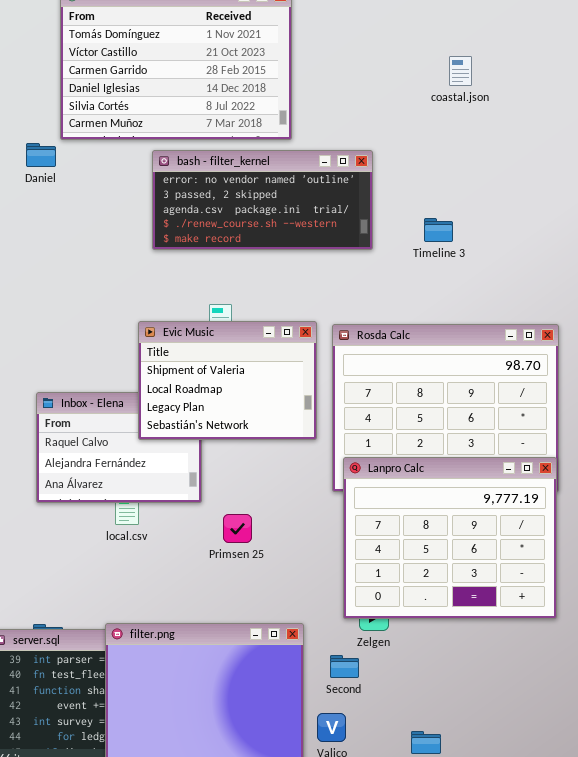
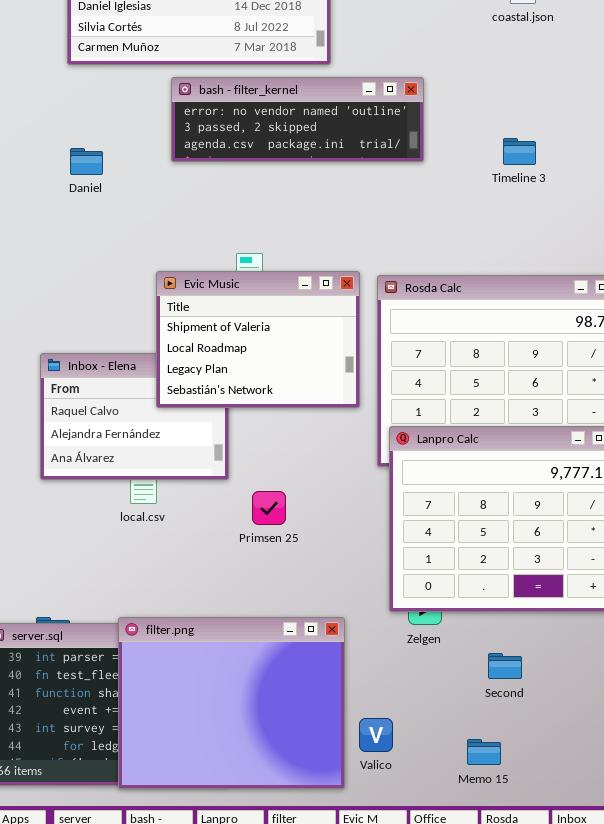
Daniel: [26,143,56,167] -> [70,148,103,175], moved
bash - filter_kernel: [152,150,373,250] -> [171,77,424,162], resized
Timeline 3: [424,218,453,242] -> [503,138,536,165], moved
Second: [330,655,359,678] -> [488,653,522,679], moved

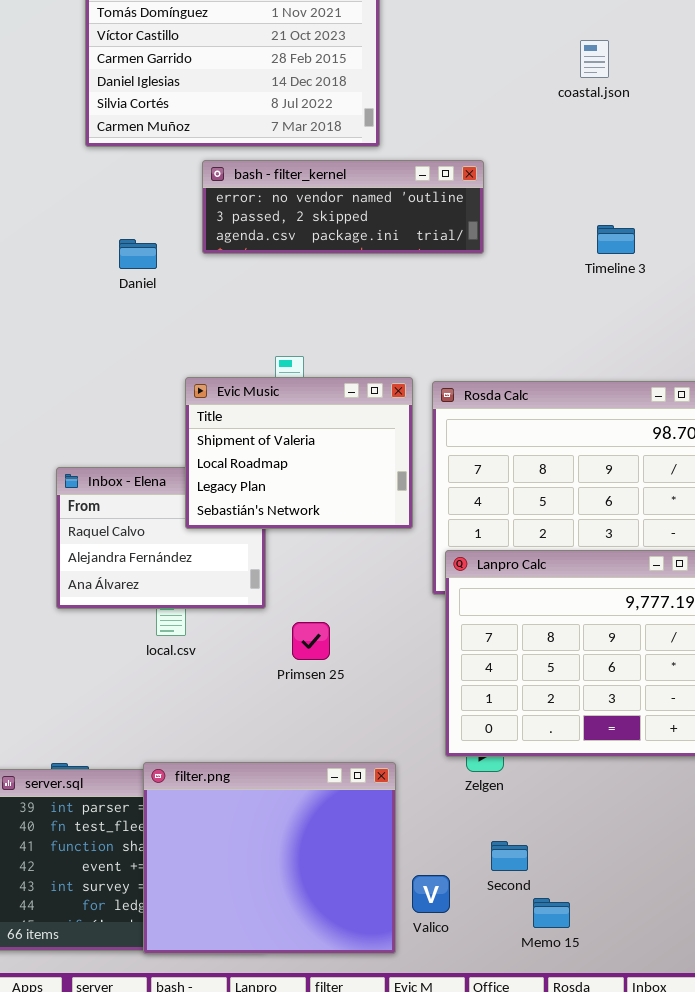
Timeline 3: [503,138,536,165] -> [597,225,635,254], moved
Daniel: [70,148,103,175] -> [119,239,157,269], moved
Second: [488,653,522,679] -> [491,841,528,871], moved

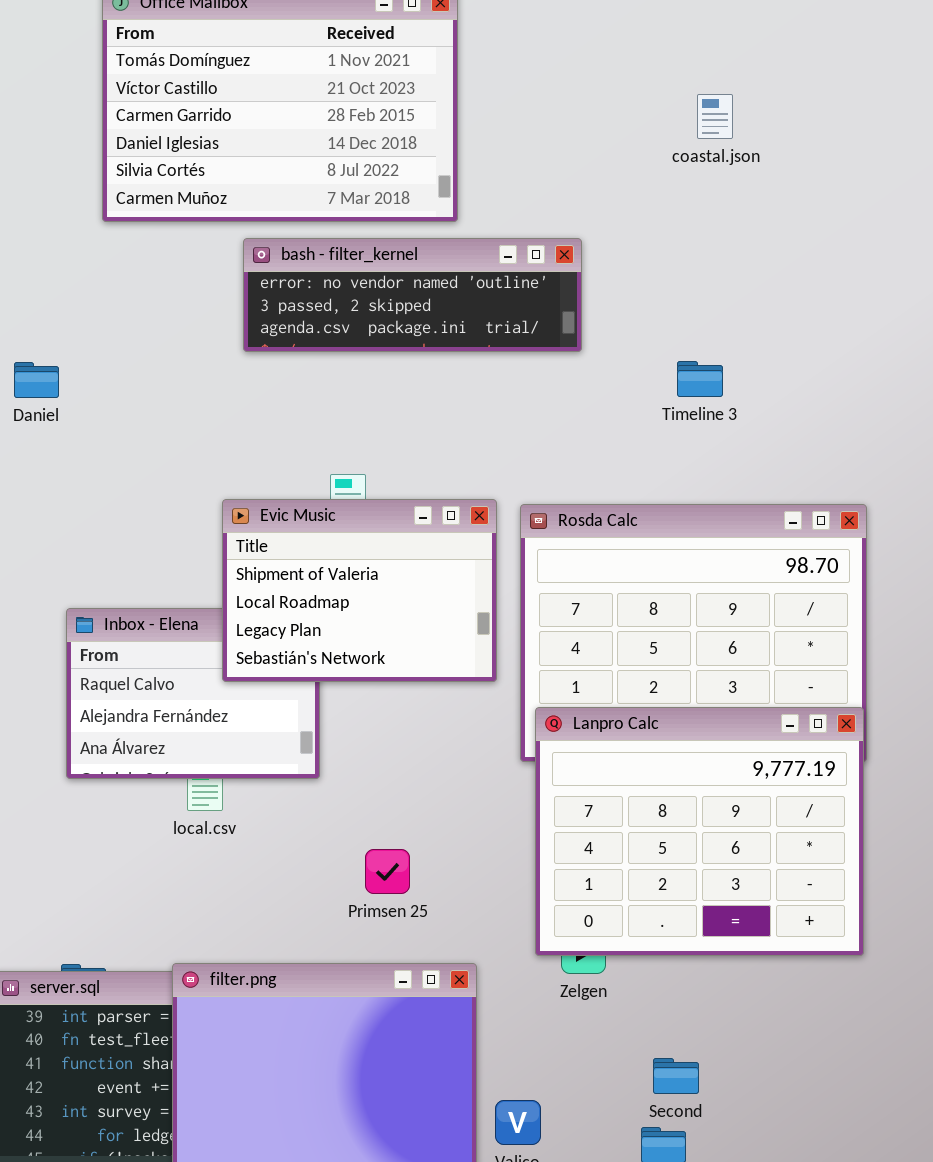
Timeline 3: [597,225,635,254] -> [677,361,723,397], moved
Daniel: [119,239,157,269] -> [14,362,59,398], moved
Primsen 25: [292,622,330,660] -> [365,849,410,894], moved
Second: [491,841,528,871] -> [653,1058,699,1094], moved

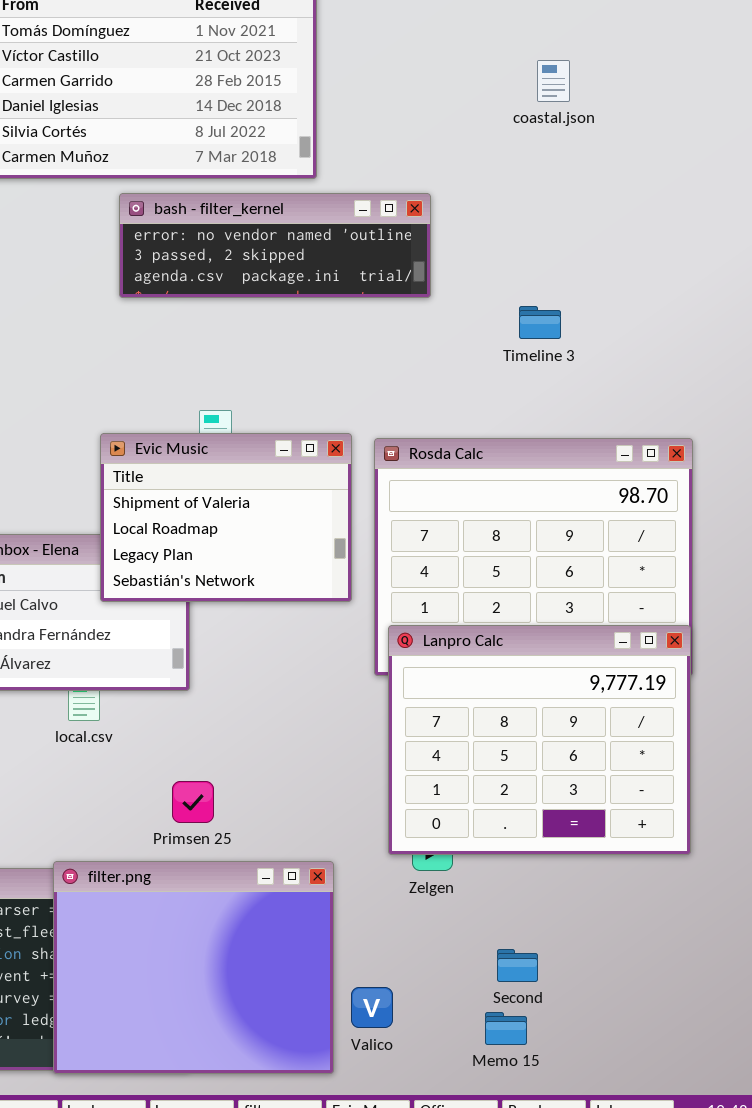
Primsen 25: [365,849,410,894] -> [172,781,214,823], moved

